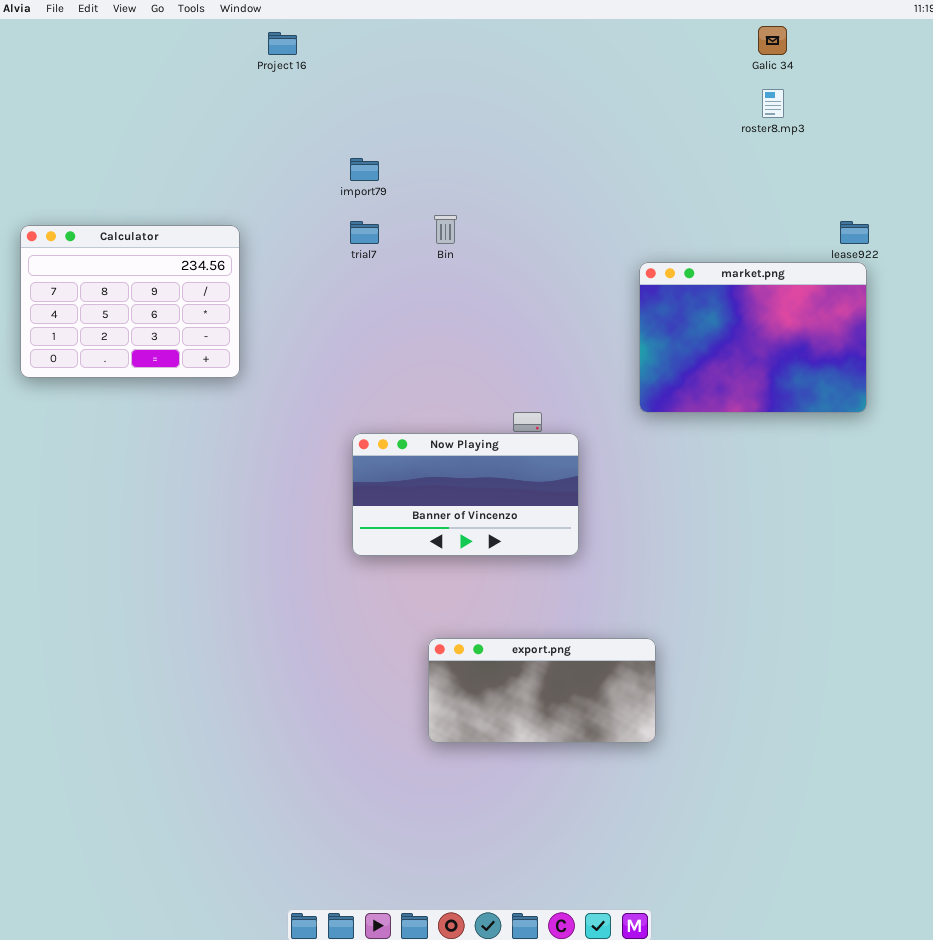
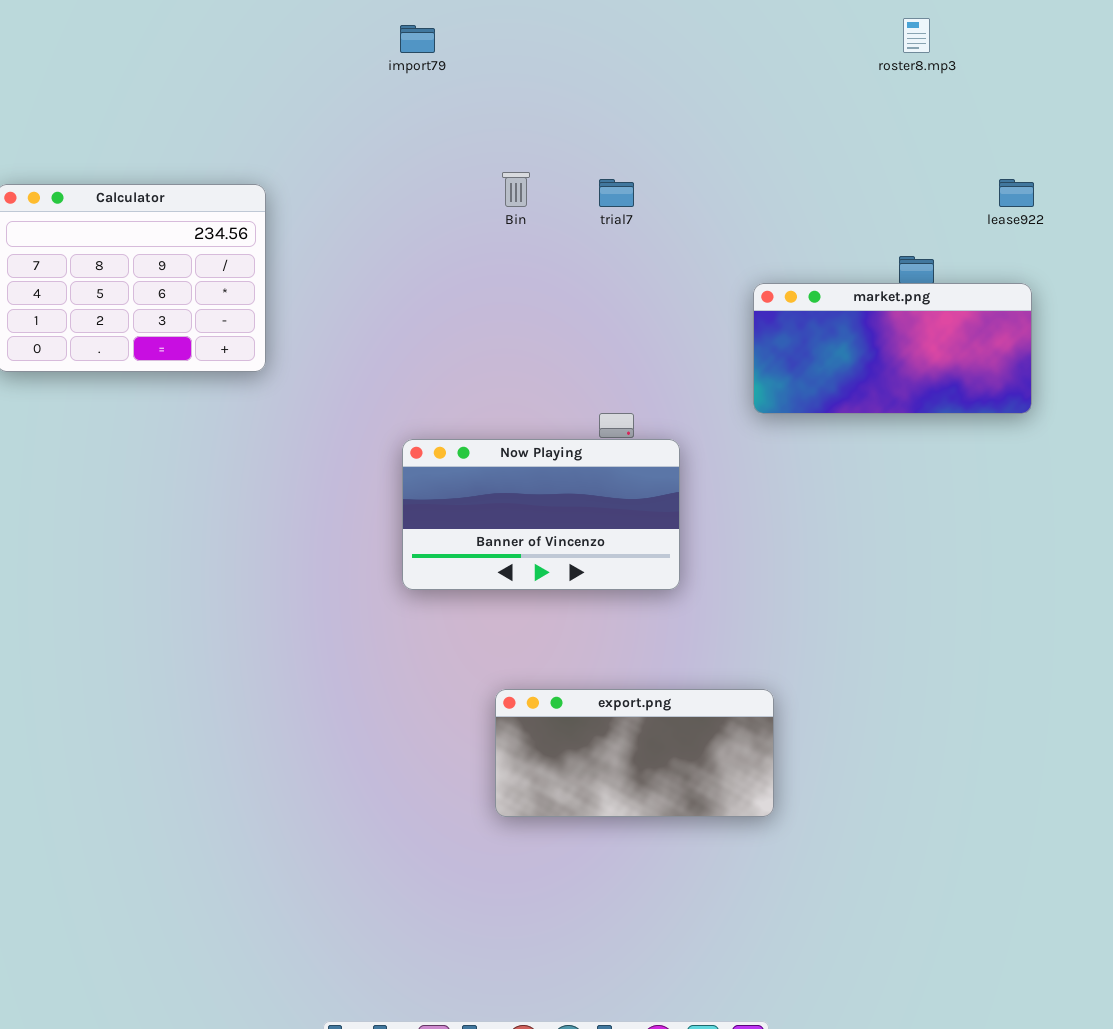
import79: [350,158,379,181] -> [400,25,435,53], moved
trial7: [350,221,379,244] -> [599,179,634,207], moved
market.png: [639,262,867,413] -> [753,283,1032,414], resized

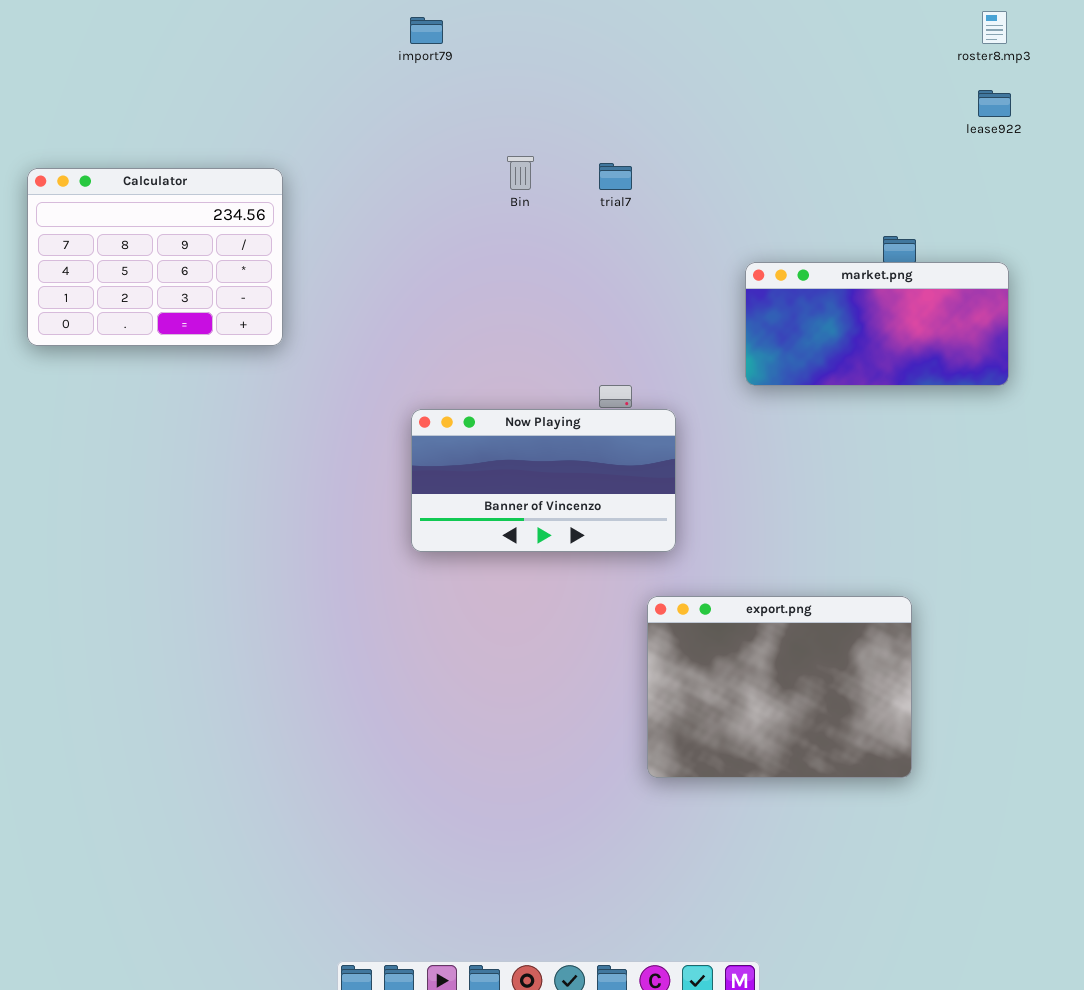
roster8.mp3: [903,18,930,53] -> [982,11,1007,44], moved
lease922: [999,179,1034,207] -> [978,90,1011,117], moved
export.png: [495,689,774,817] -> [647,596,912,778], moved, resized

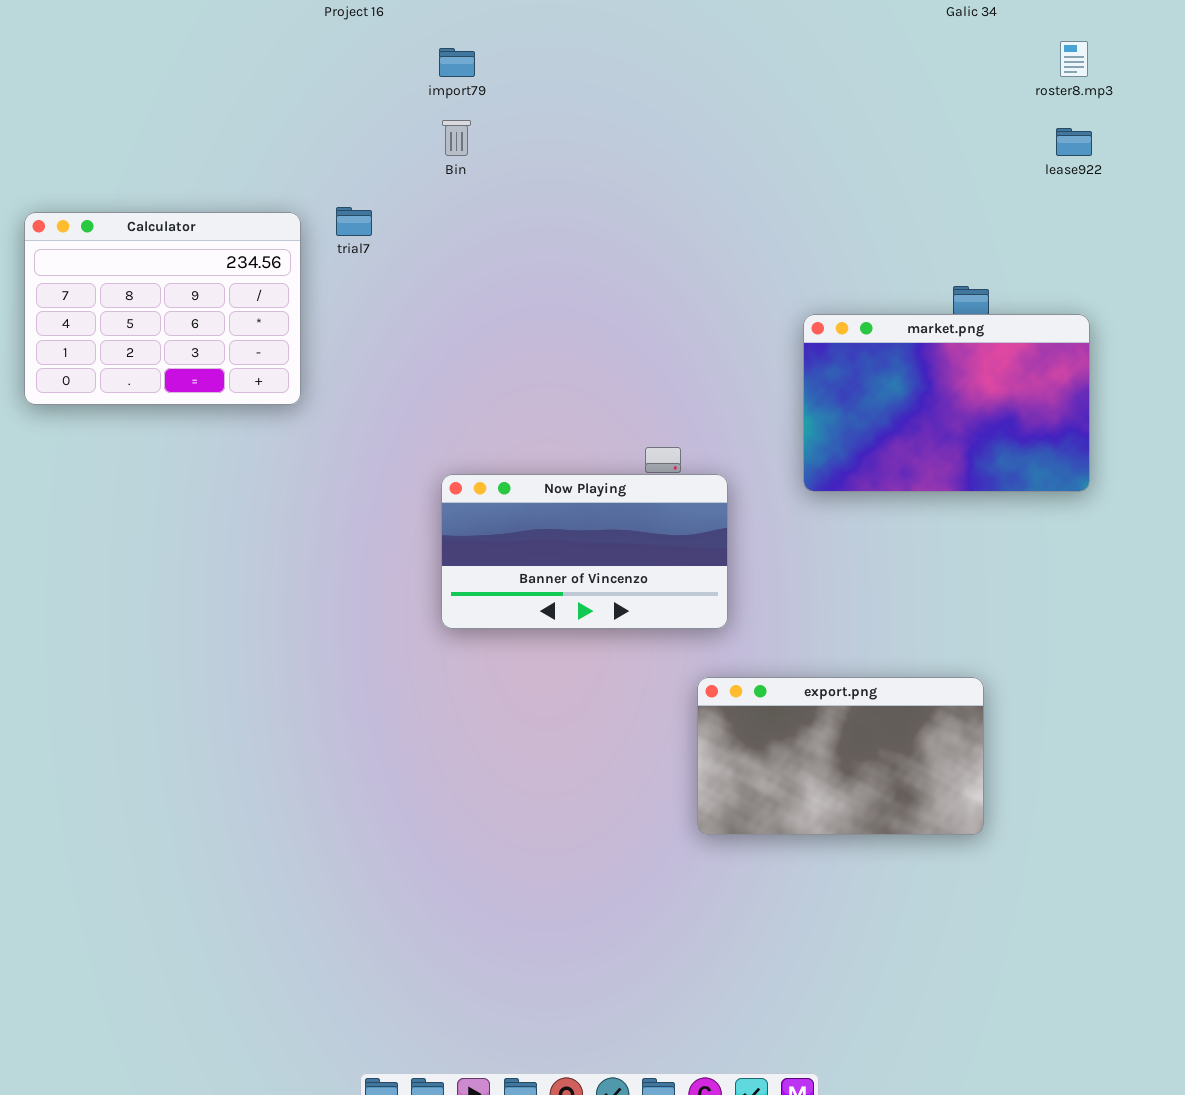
Bin: [507,156,534,190] -> [442,120,471,156], moved
trial7: [599,163,632,190] -> [336,207,372,236], moved
market.png: [745,262,1009,386] -> [803,314,1090,492], resized
export.png: [647,596,912,778] -> [697,677,984,835], resized

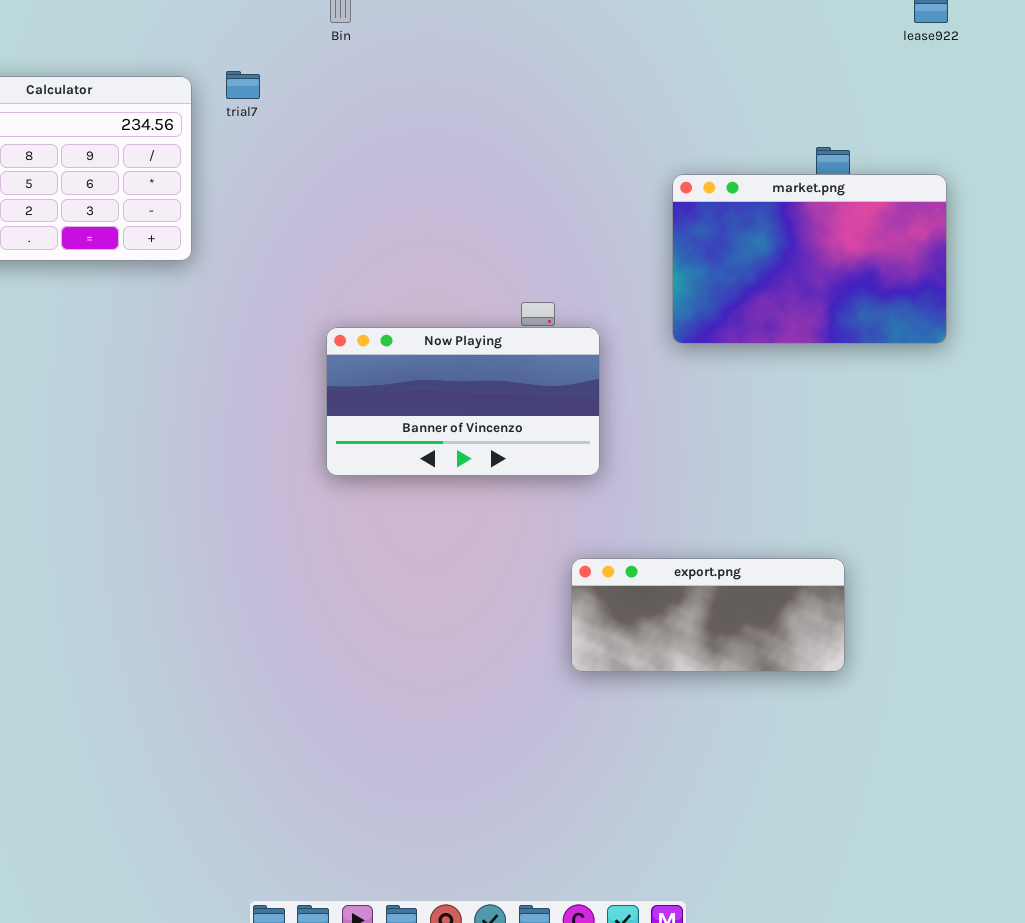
export.png: [697,677,984,835] -> [571,558,845,672], resized

